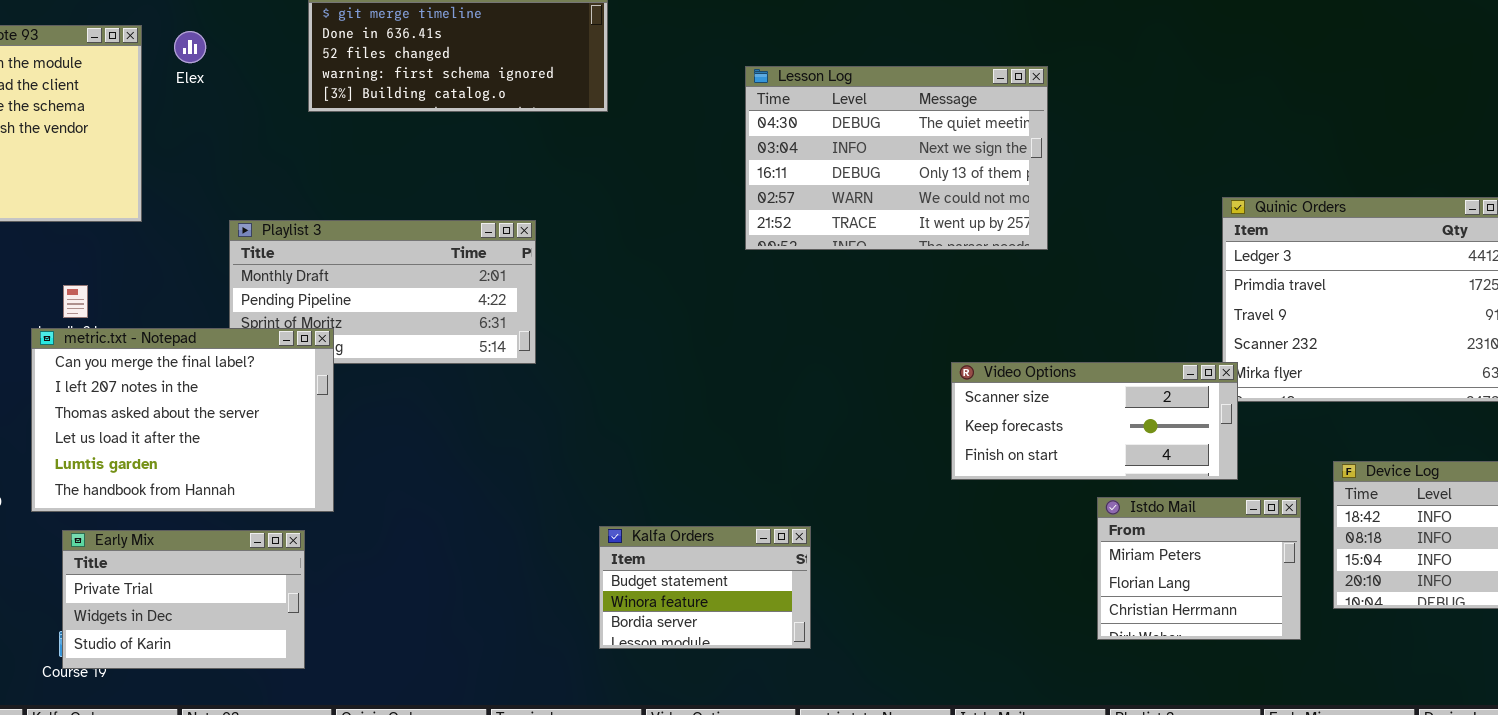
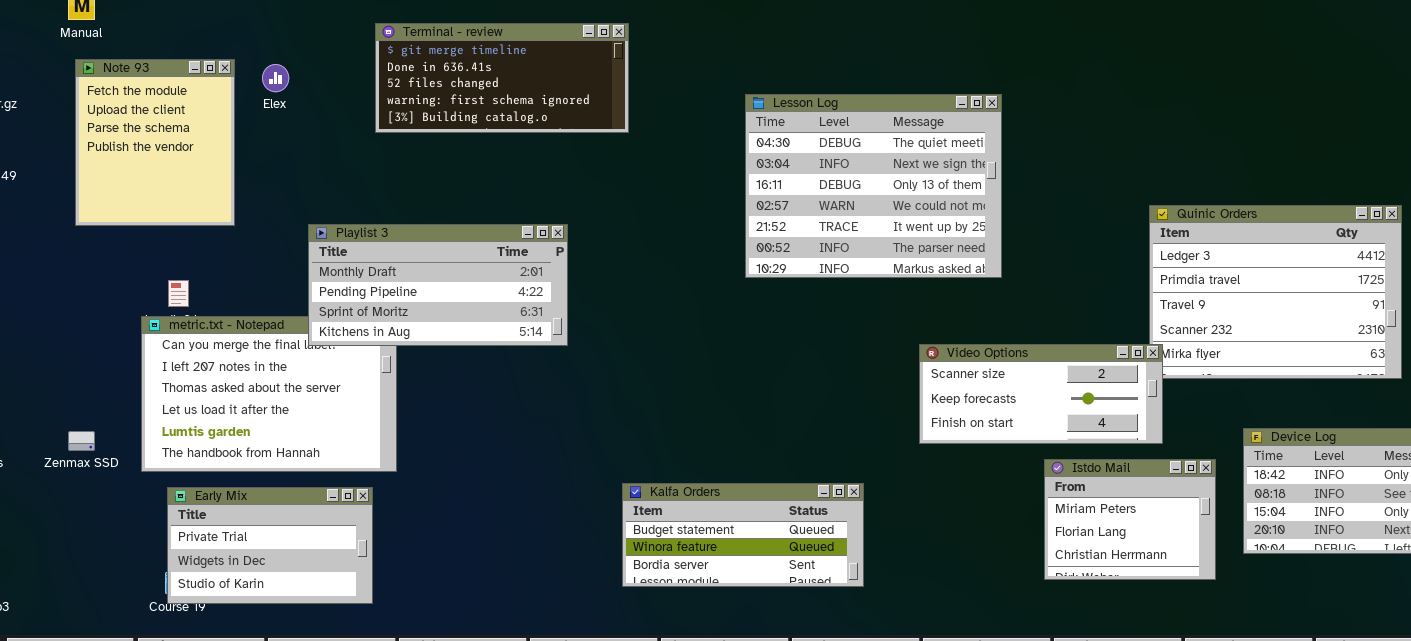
Lesson Log: [745,66,1048,250] -> [745,94,1002,278], resized
Playlist 3: [229,220,536,364] -> [308,224,568,346], raised
Kalfa Orders: [599,526,811,649] -> [622,483,864,587], resized

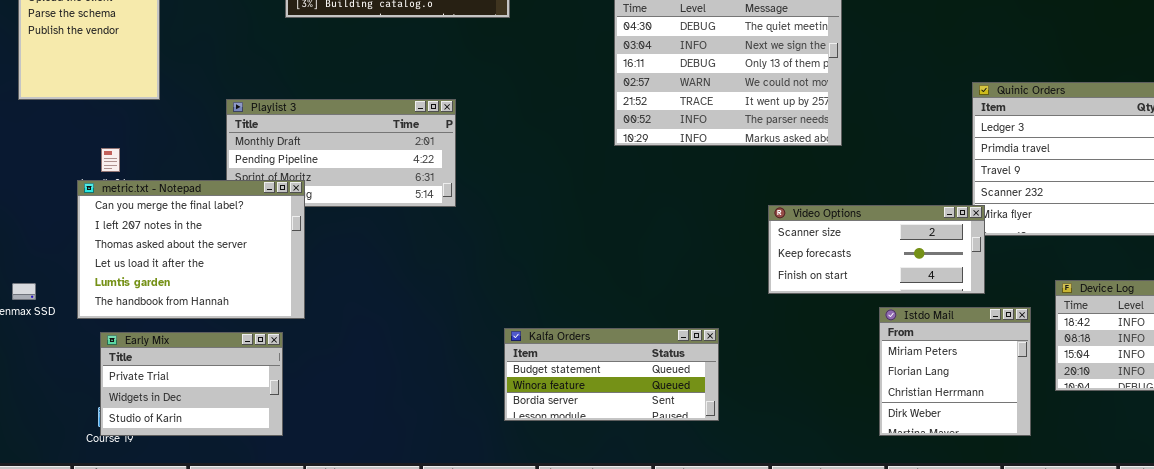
metric.txt - Notepad: [141,316,397,472] -> [77,180,305,319], raised
Istdo Mail: [1044,459,1216,580] -> [879,307,1031,436], resized

